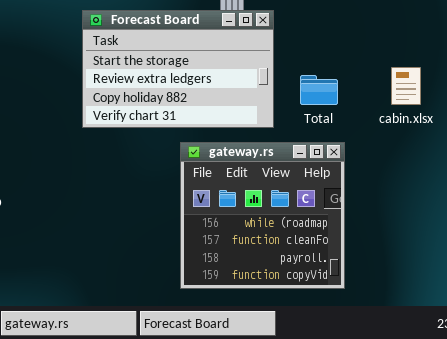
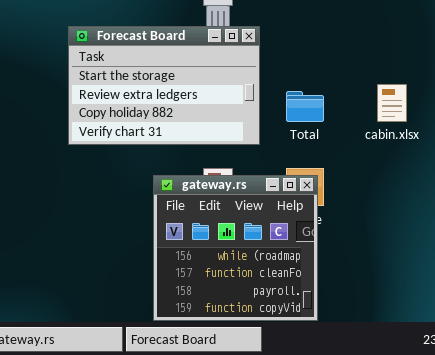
gateway.rs: [180,142,345,289] -> [153,175,318,321], moved

